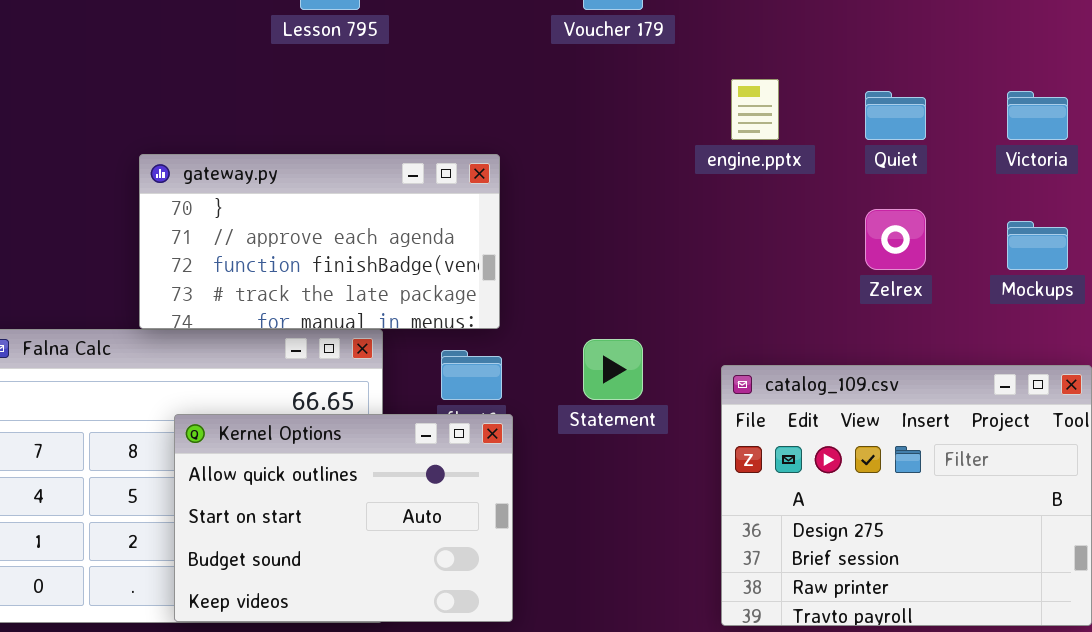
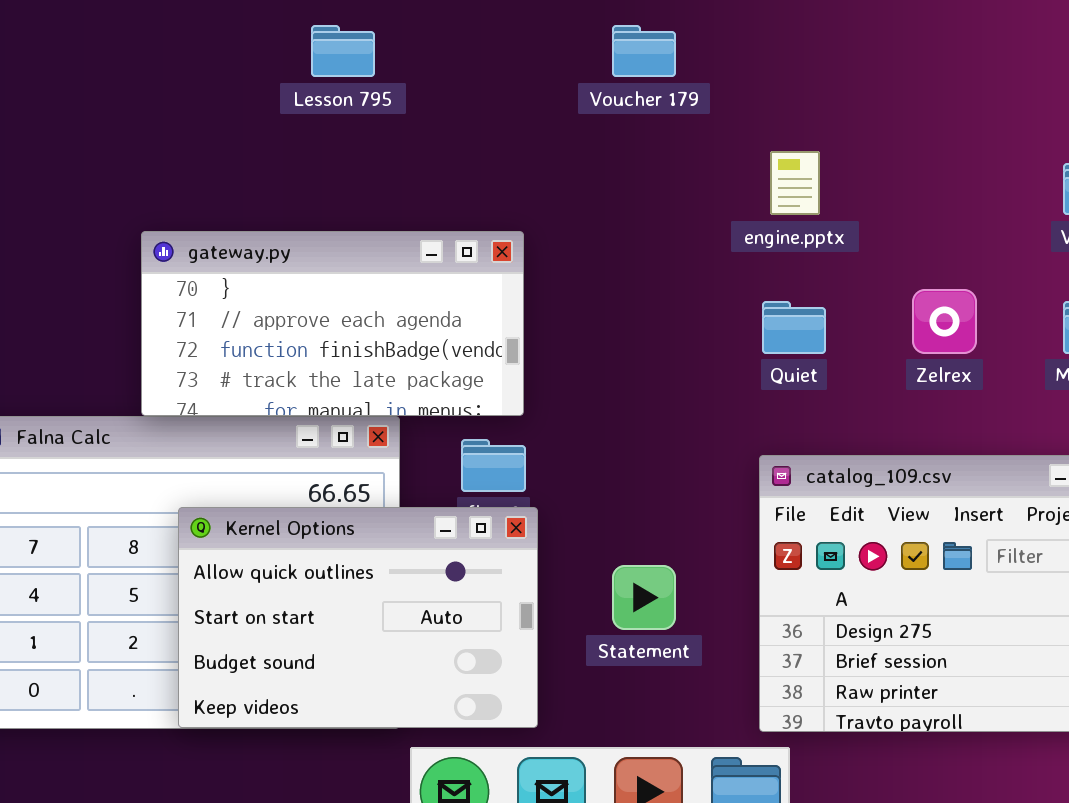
Quiet: [865,91,926,140] -> [762,301,826,354], moved
Statement: [583,339,643,400] -> [612,565,676,630], moved

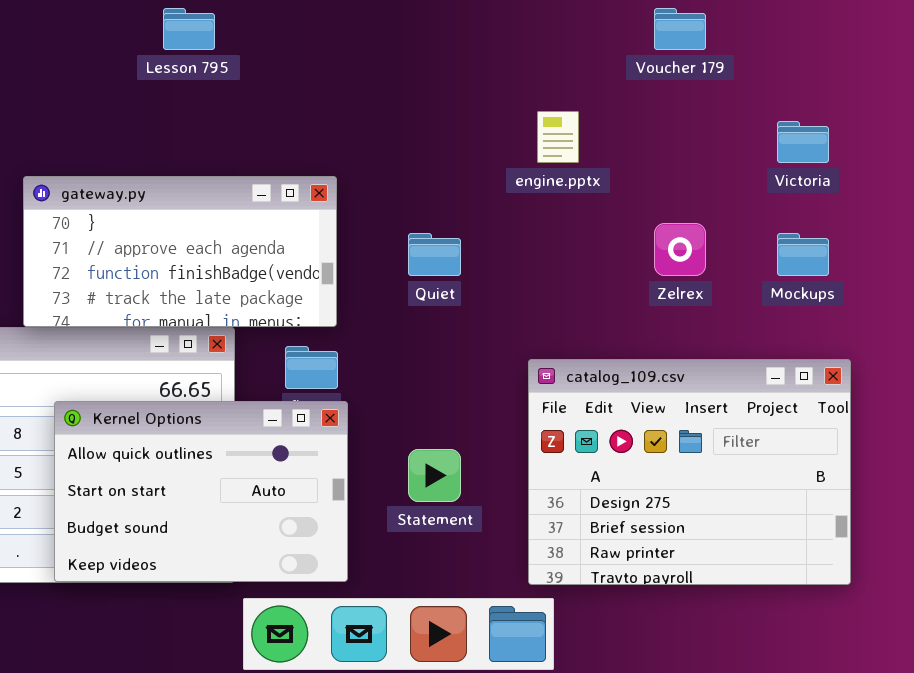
Voucher 179: [612,25,676,77] -> [654,8,706,50], moved
Quiet: [762,301,826,354] -> [408,233,461,276], moved

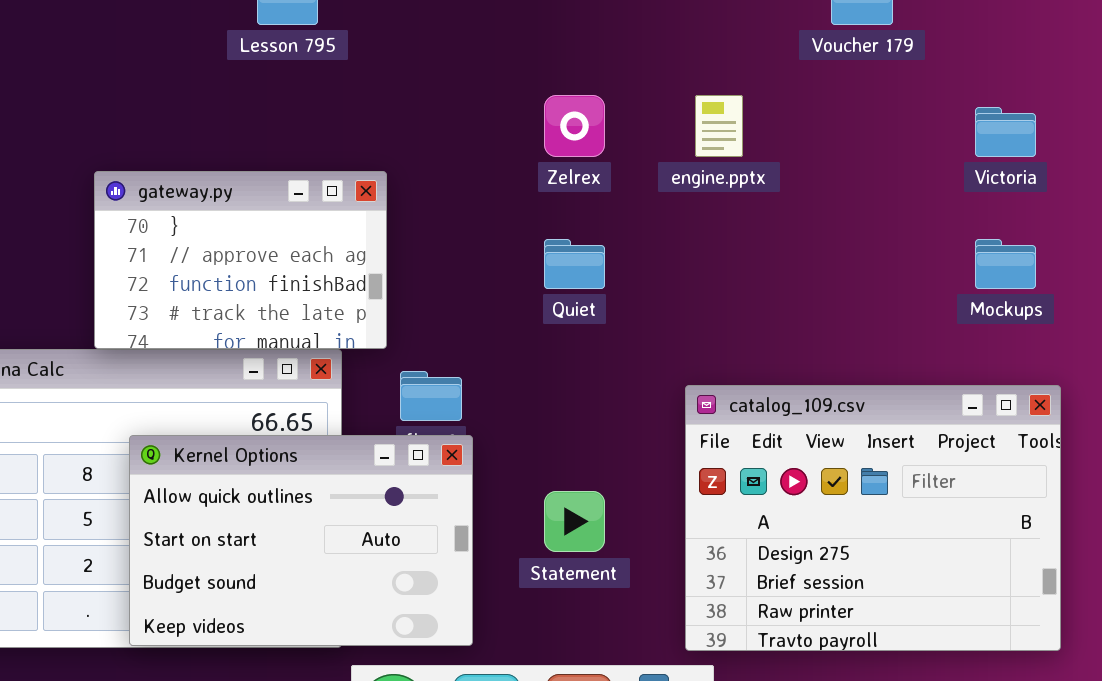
gateway.py: [23,176,337,327] -> [94,171,387,349], resized
Zelrex: [654,223,706,276] -> [544,95,605,157], moved

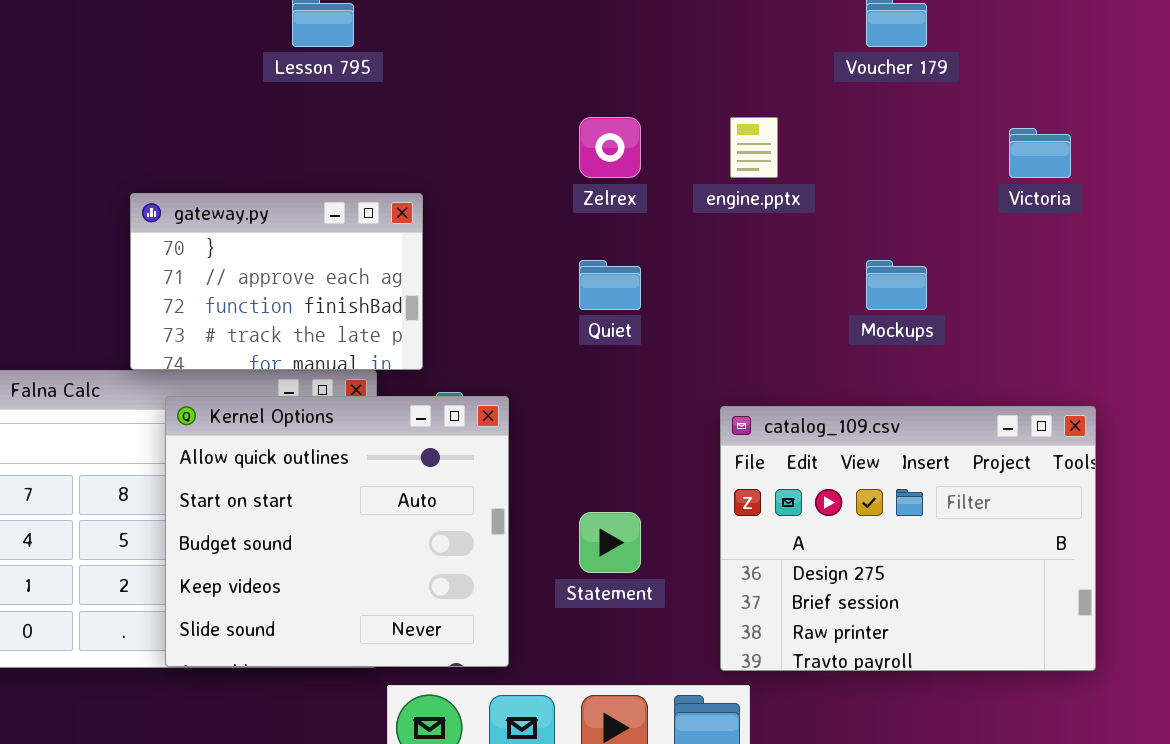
Mockups: [975,239,1036,289] -> [866,260,927,310], moved
Kernel Options: [129,435,473,646] -> [165,396,509,667], resized

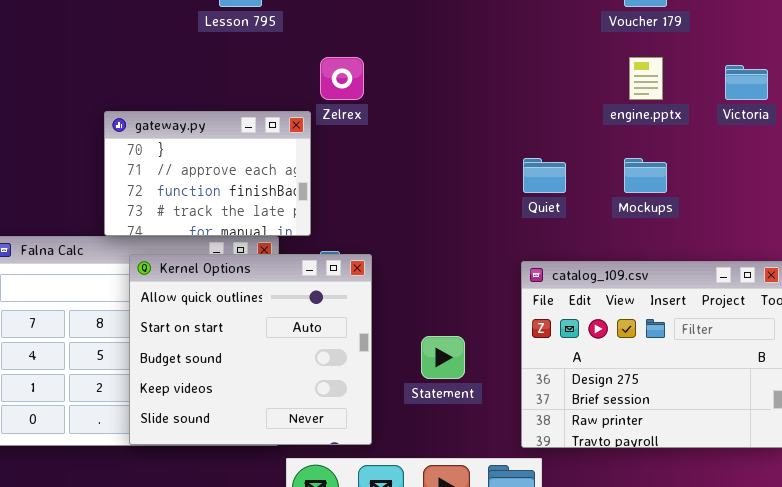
Zelrex: [579,117,641,178] -> [320,57,364,100], moved
engine.pptx: [730,117,778,178] -> [629,57,663,100], moved
Quiet: [579,260,641,310] -> [523,158,566,193], moved

